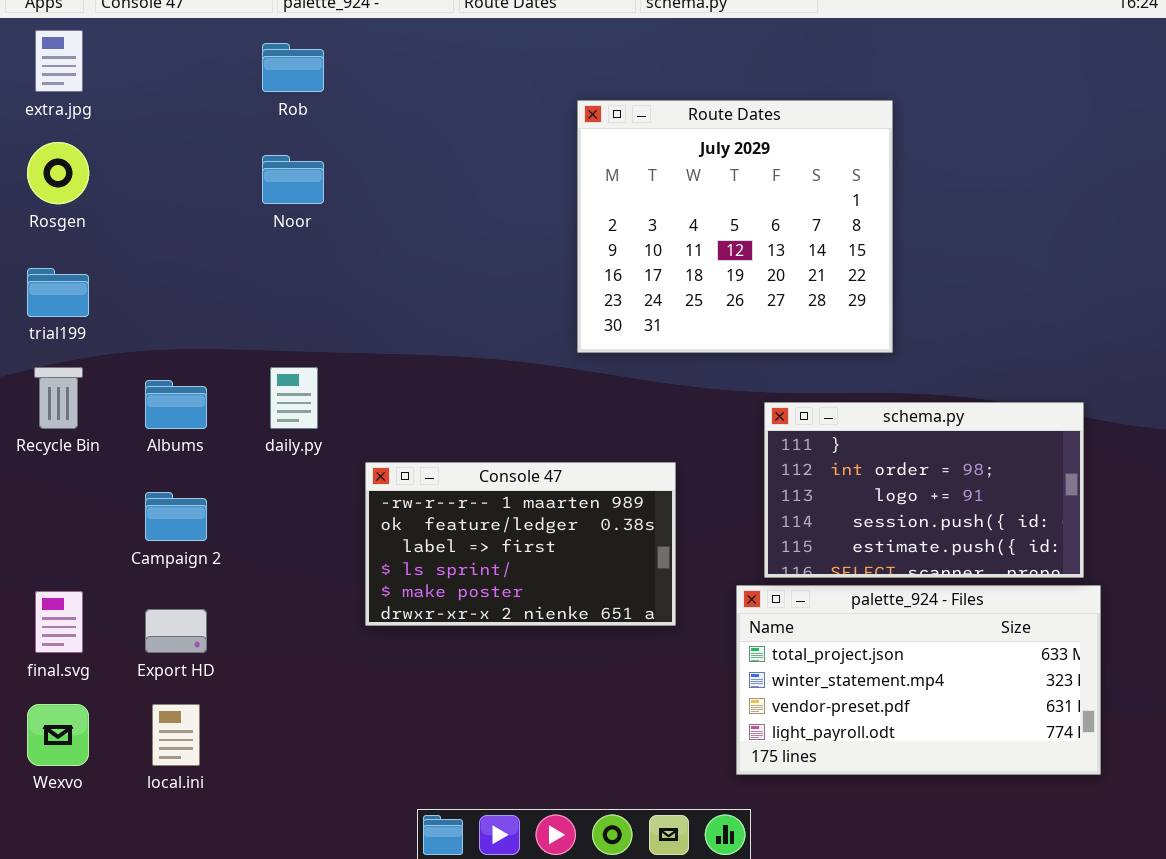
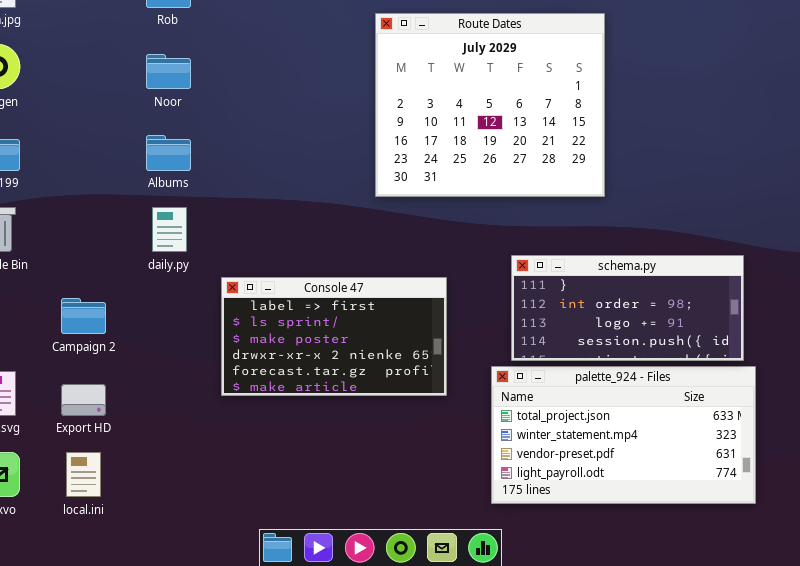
Albums: [145,380,207,429] -> [146,135,191,171], moved
schema.py: [764,402,1084,578] -> [511,255,744,361], resized
Console 47: [365,462,676,626] -> [221,277,447,396], scrolled down 2 rows

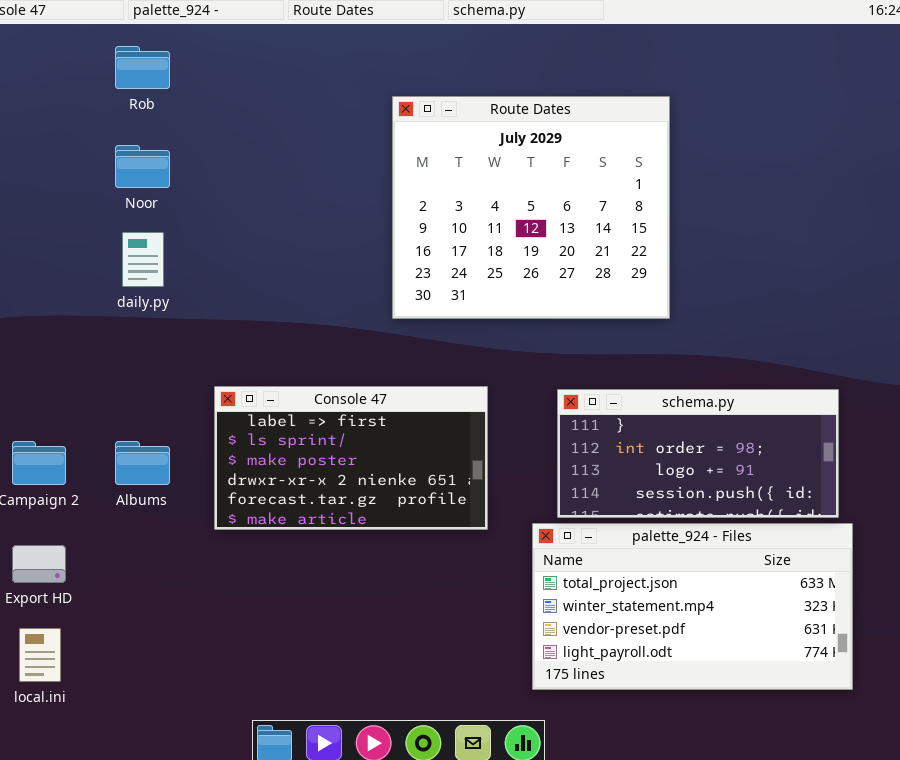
Albums: [146,135,191,171] -> [115,441,170,485], moved
daily.py: [152,207,187,252] -> [122,232,164,287], moved
Console 47: [221,277,447,396] -> [214,386,488,530], moved

